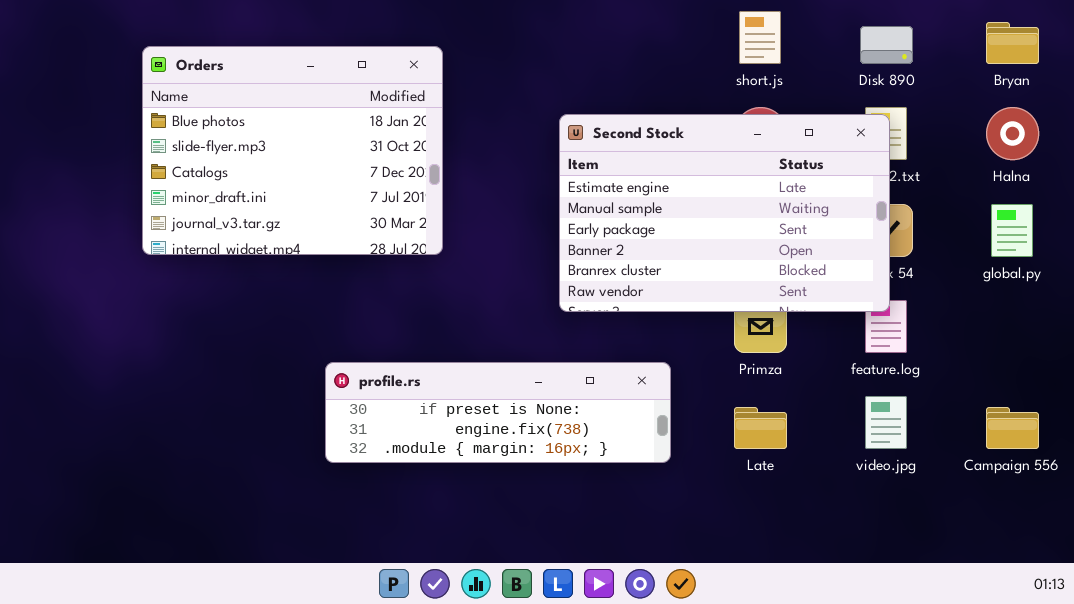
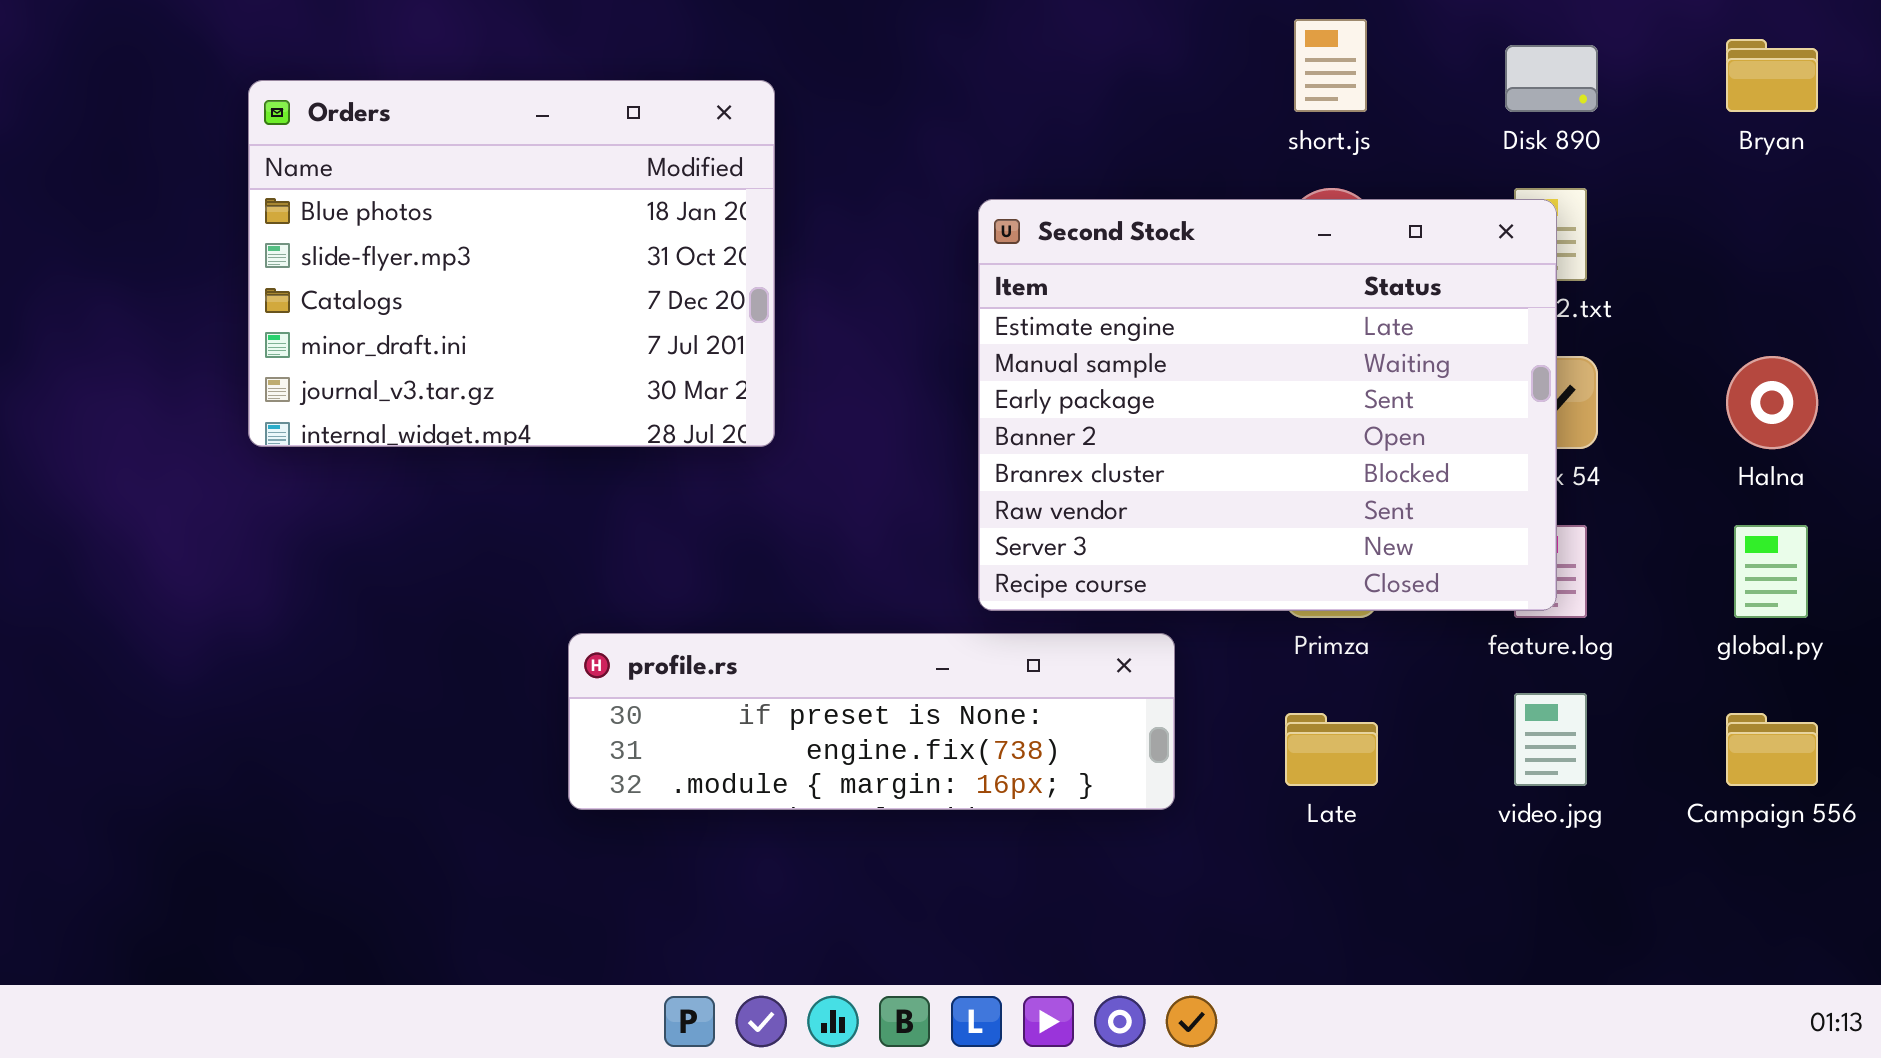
Halna: [986,107,1039,160] -> [1726,356,1818,449], moved
Second Stock: [559,114,890,312] -> [978,199,1557,611], resized
global.py: [991,204,1033,257] -> [1734,525,1808,618], moved

